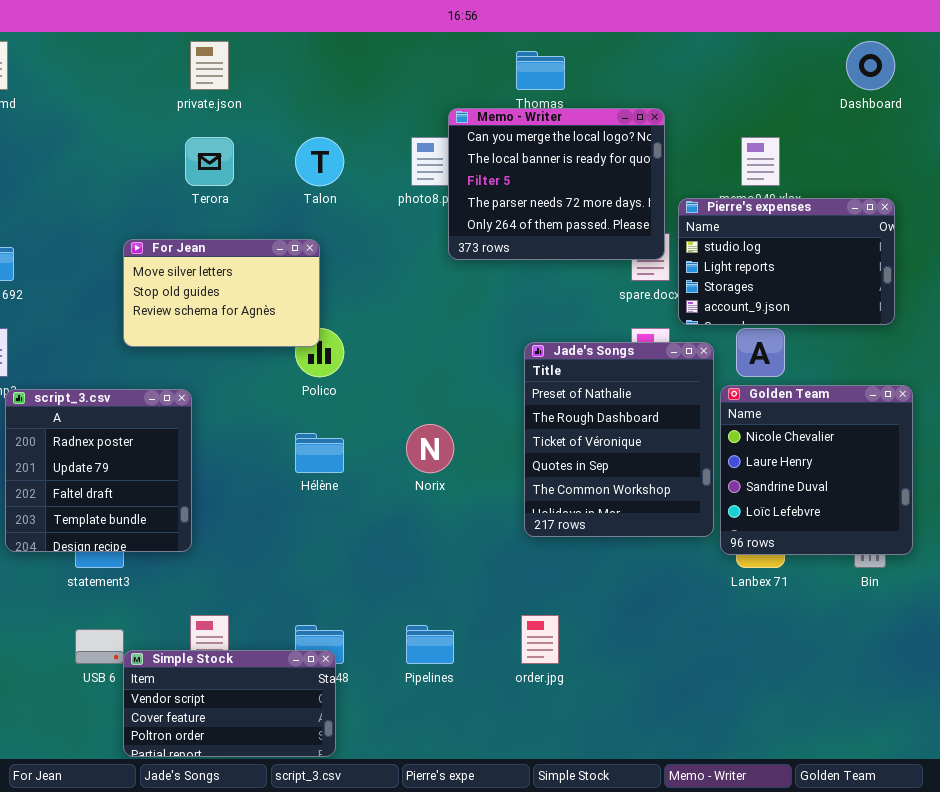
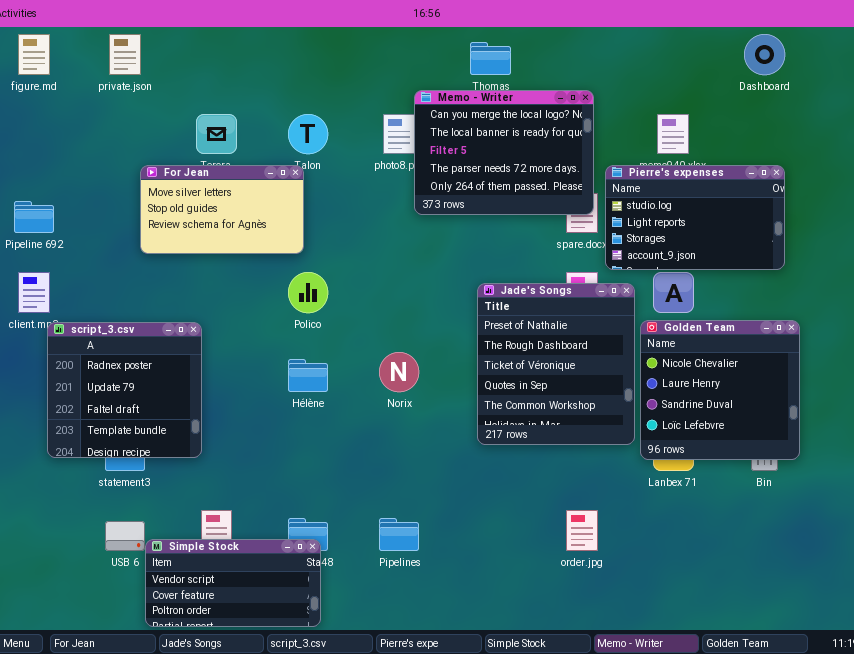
private.json: [190,41,229,90] -> [109,34,141,75], moved
For Jean: [123,239,320,347] -> [140,165,304,254], moved
order.jpg: [521,615,559,664] -> [566,510,598,551], moved

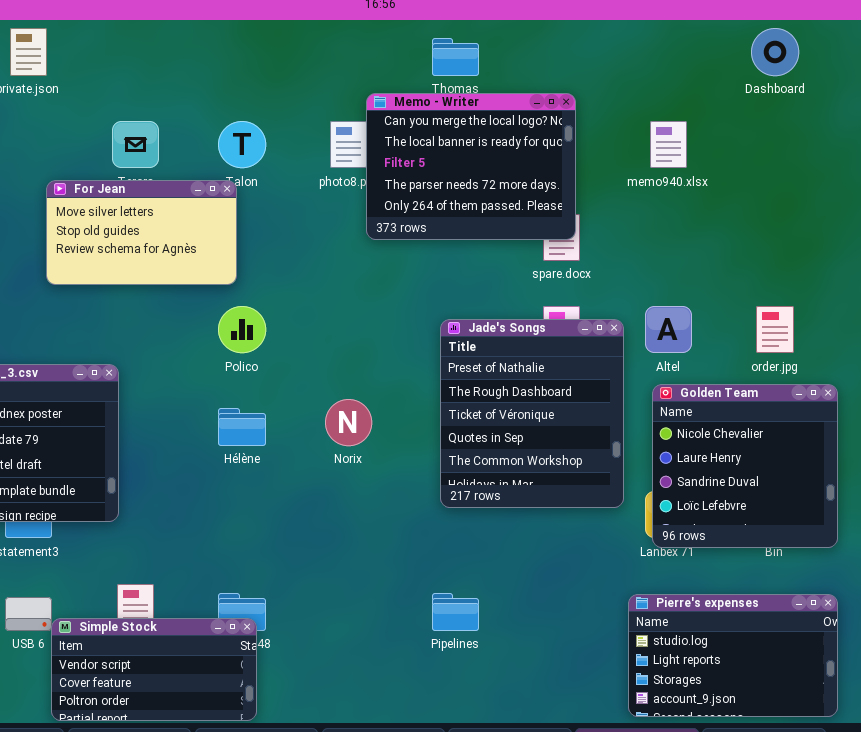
Pierre's expenses: [605,165,785,270] -> [628,594,838,717], moved
Golden Team: [640,320,800,460] -> [652,384,838,548], moved
order.jpg: [566,510,598,551] -> [756,306,794,353], moved
Pipelines: [379,518,419,551] -> [432,593,479,631], moved

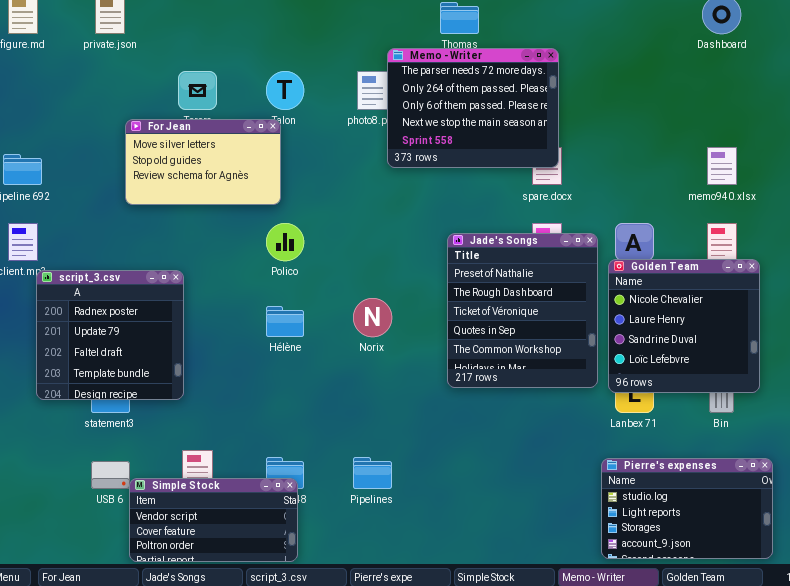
Memo - Writer: [366,93,576,240] -> [387,48,559,168], scrolled down 3 rows
memo940.xlsx: [650,121,687,168] -> [707,147,737,185], moved
Golden Team: [652,384,838,548] -> [608,259,760,393], moved
Pipelines: [432,593,479,631] -> [353,457,392,489], moved

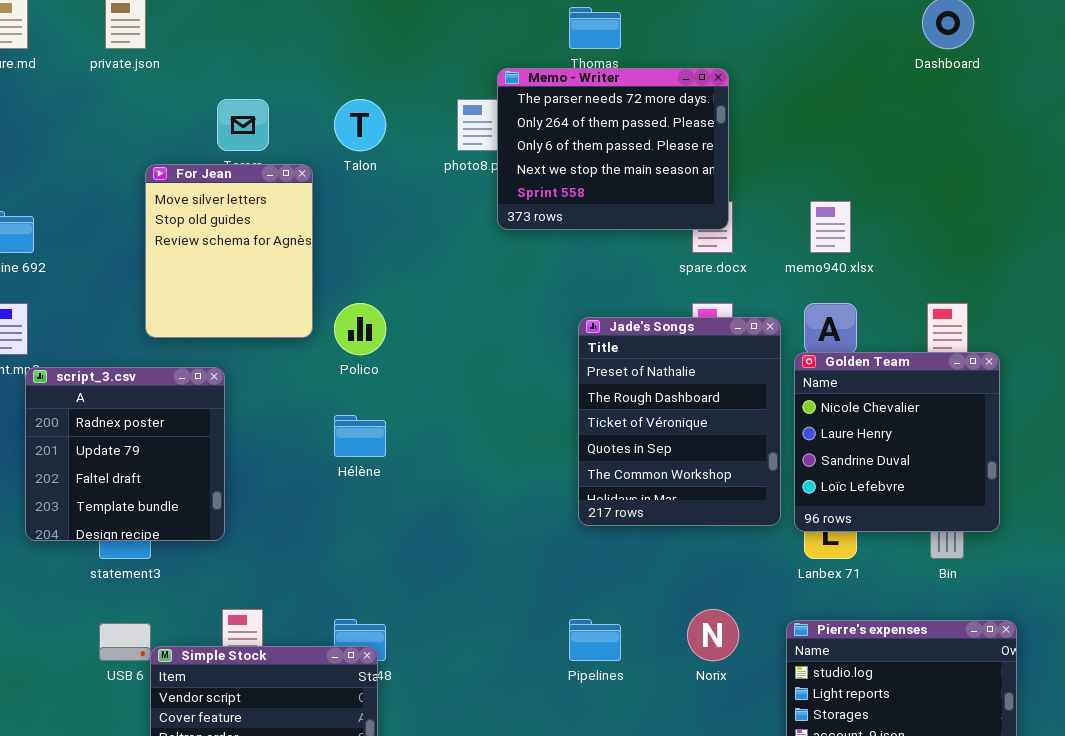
For Jean: [125,119,281,205] -> [145,164,313,338], resized
memo940.xlsx: [707,147,737,185] -> [810,201,851,253], moved
Norix: [353,298,392,337] -> [687,609,739,661], moved
Pipelines: [353,457,392,489] -> [569,619,621,661], moved

